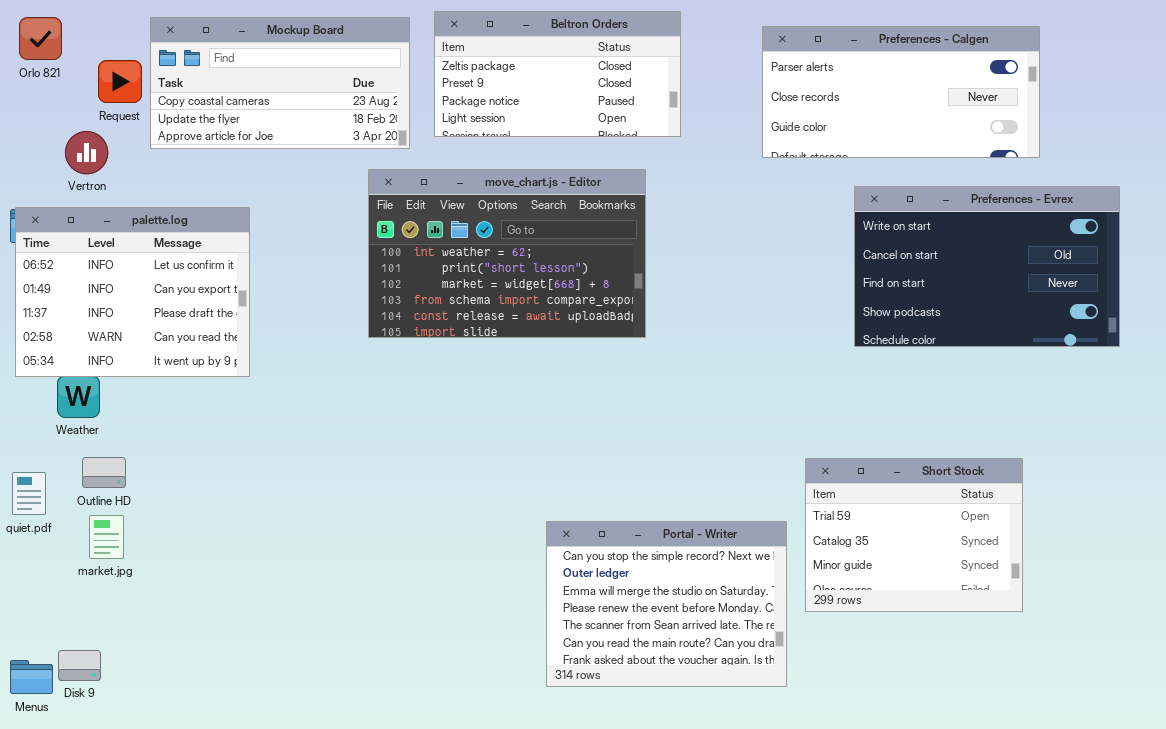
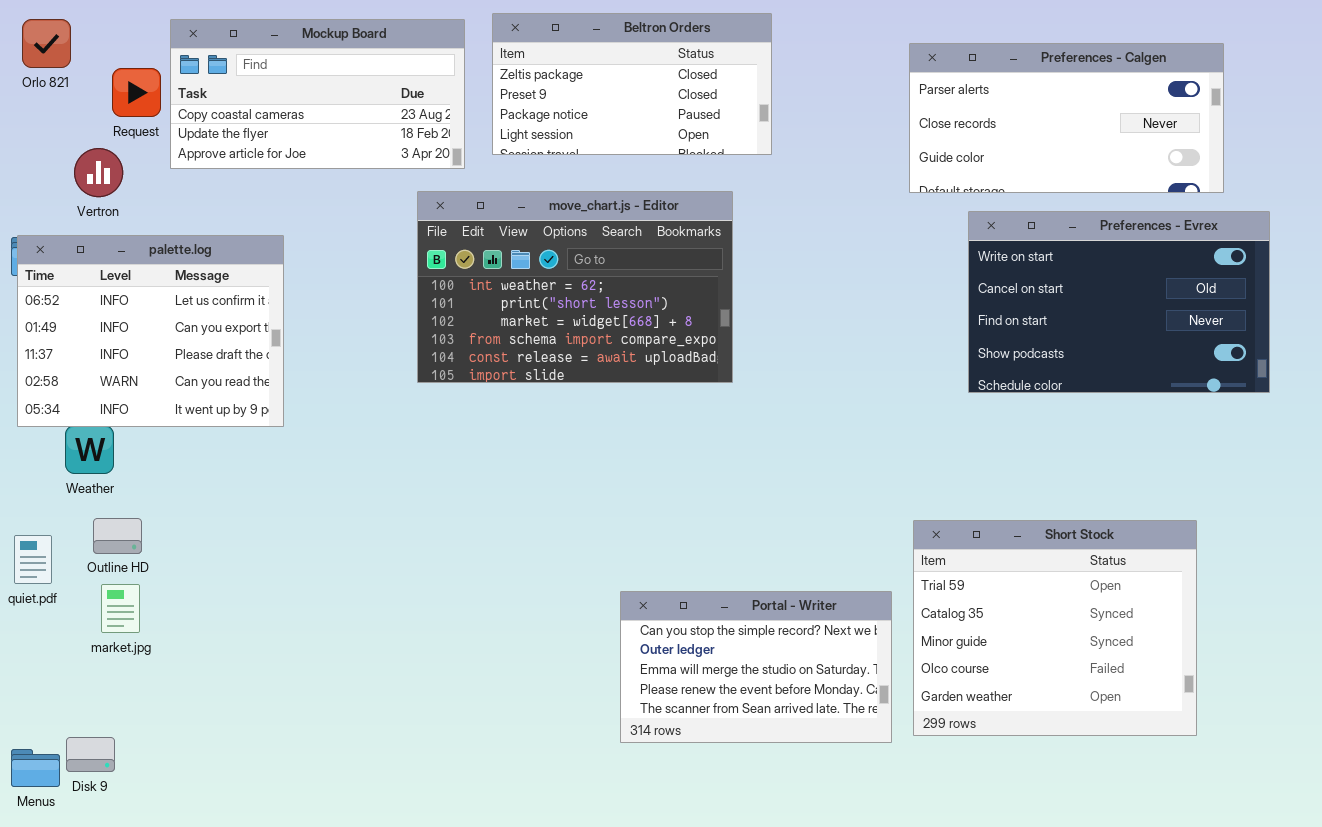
Preferences - Calgen: [762,26,1040,158] -> [909,43,1224,193], moved
Short Stock: [805,458,1023,612] -> [913,520,1197,736], resized
Portal - Writer: [546,521,787,687] -> [620,591,892,743], resized

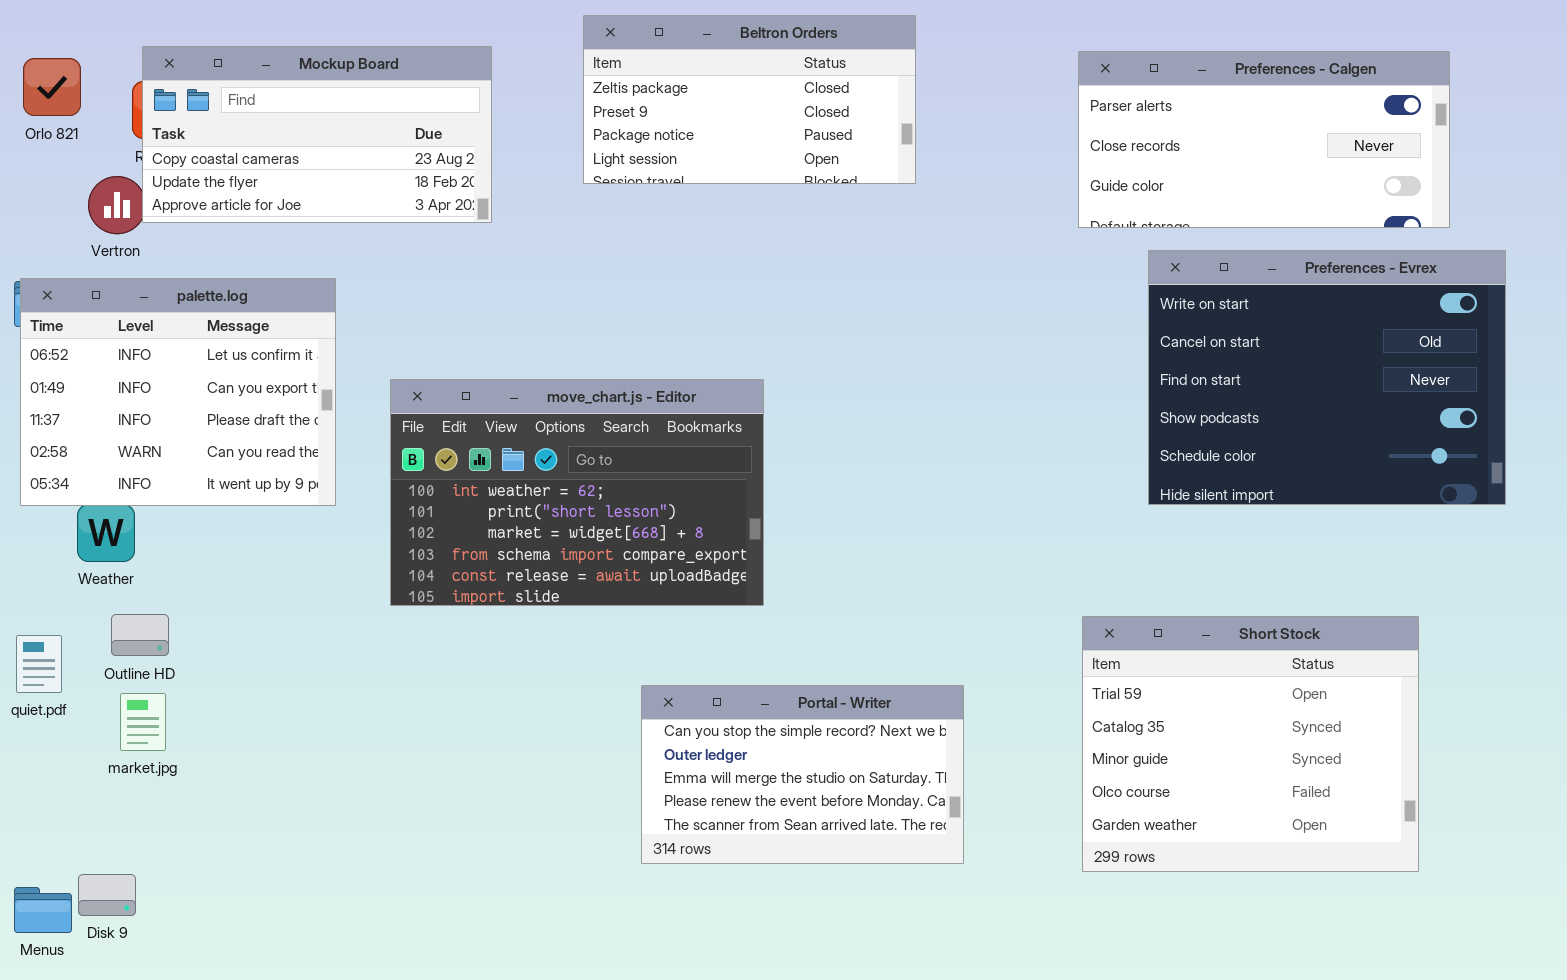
Orlo 821: [22,19,71,68] -> [23,58,81,116], moved
Mockup Board: [170,19,465,169] -> [142,46,492,223], moved
move_chart.js - Editor: [417,191,733,383] -> [390,379,764,606], moved
Preferences - Evrex: [968,211,1270,393] -> [1148,250,1506,505], resized
Portal - Writer: [620,591,892,743] -> [641,685,964,864], moved

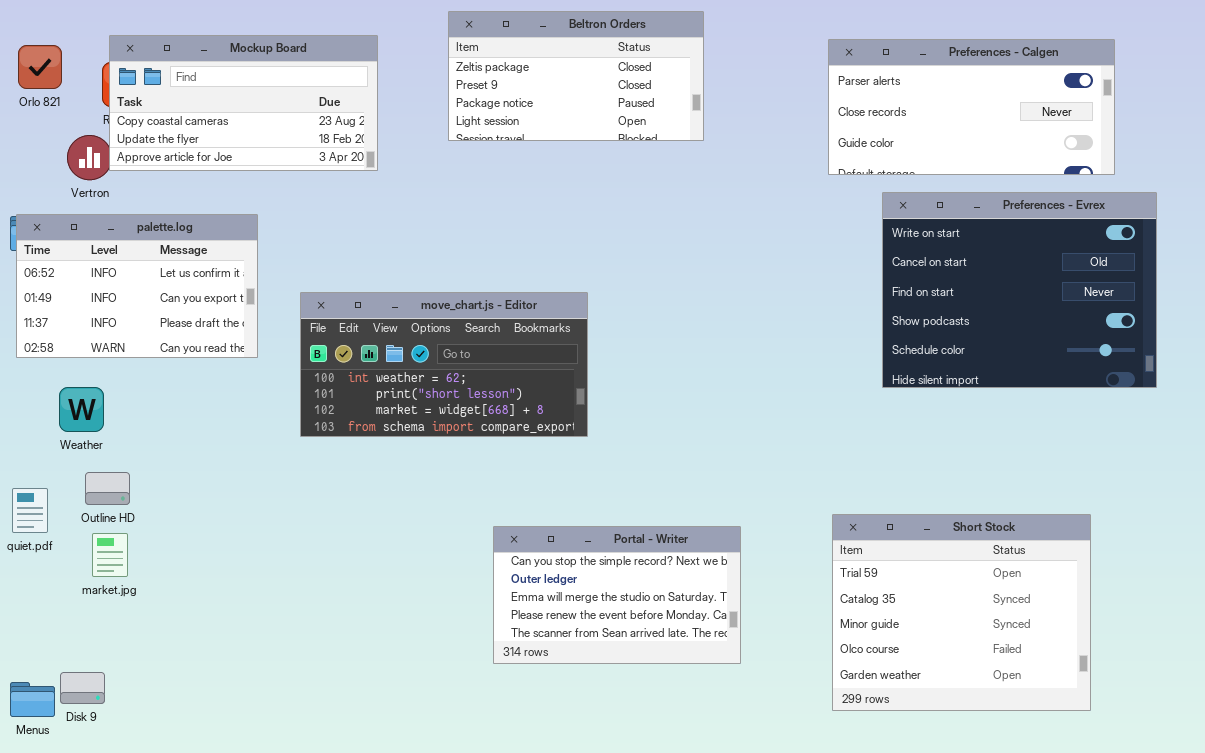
palette.log: [20,278,336,506] -> [16,214,258,358], resized
move_chart.js - Editor: [390,379,764,606] -> [300,292,588,437], resized
Short Stock: [1082,616,1419,872] -> [832,514,1091,711], moved

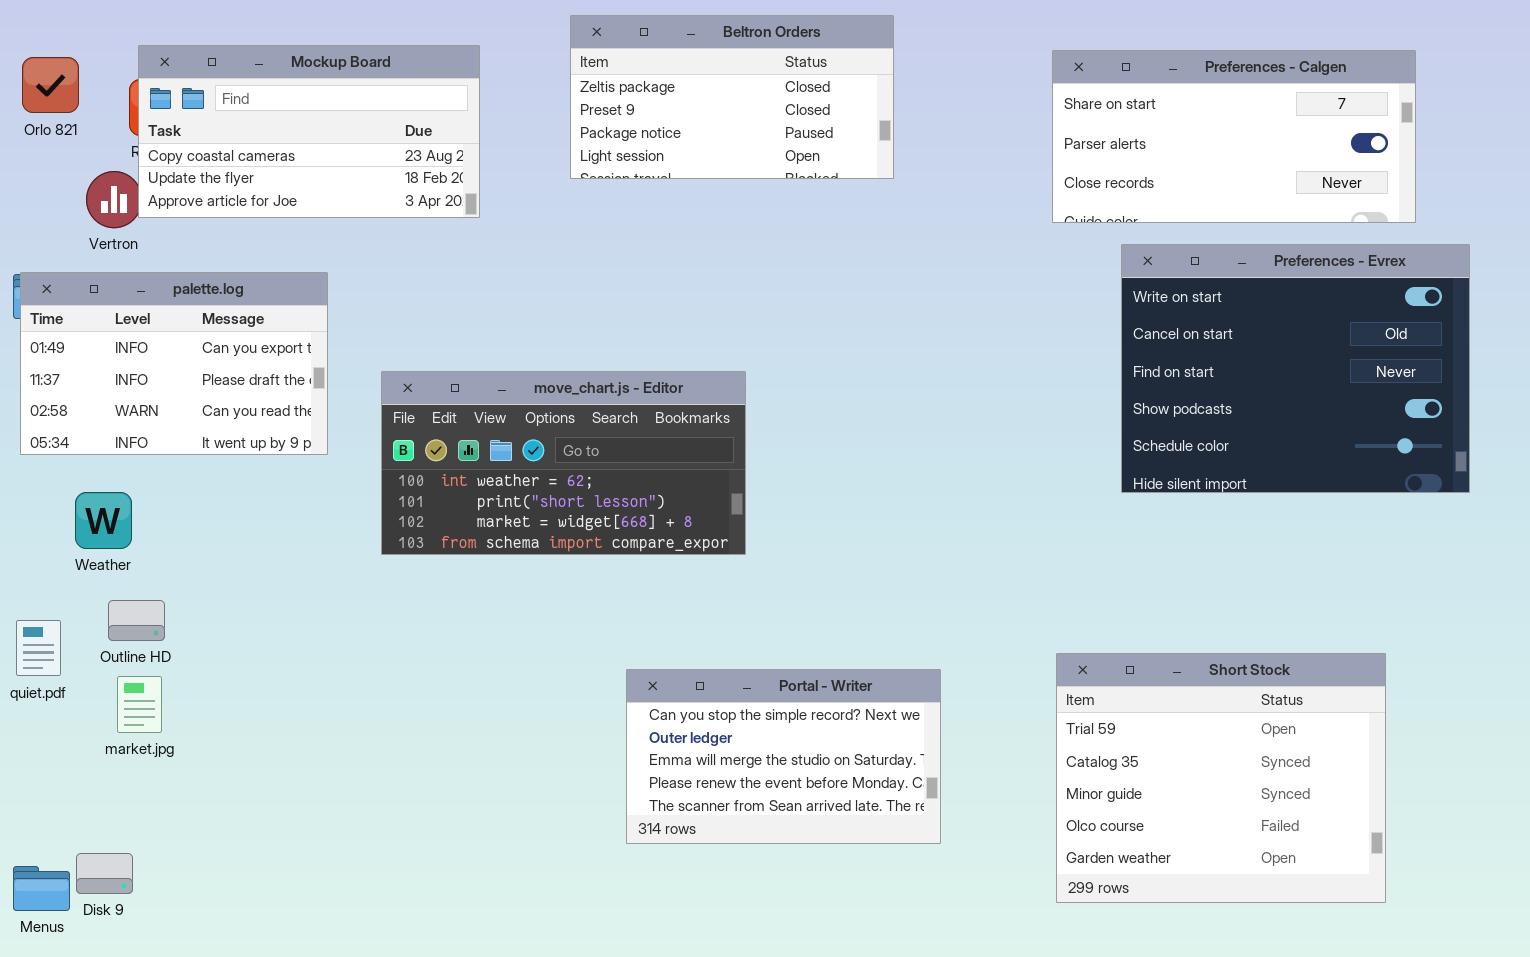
Preferences - Calgen: [828,39,1115,175] -> [1052,50,1416,223], scrolled up 1 row
palette.log: [16,214,258,358] -> [20,272,328,455], scrolled down 1 row

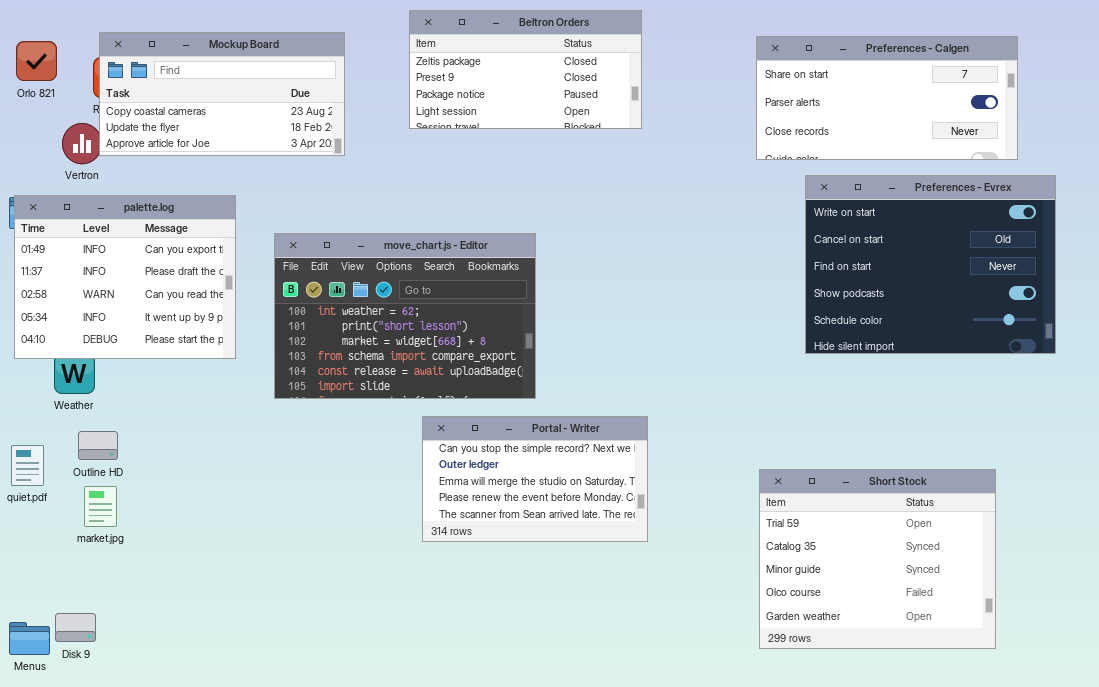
palette.log: [20,272,328,455] -> [14,195,236,359], resized
move_chart.js - Editor: [381,371,746,555] -> [274,233,536,399], resized
Portal - Writer: [626,669,941,844] -> [422,416,648,542], moved

